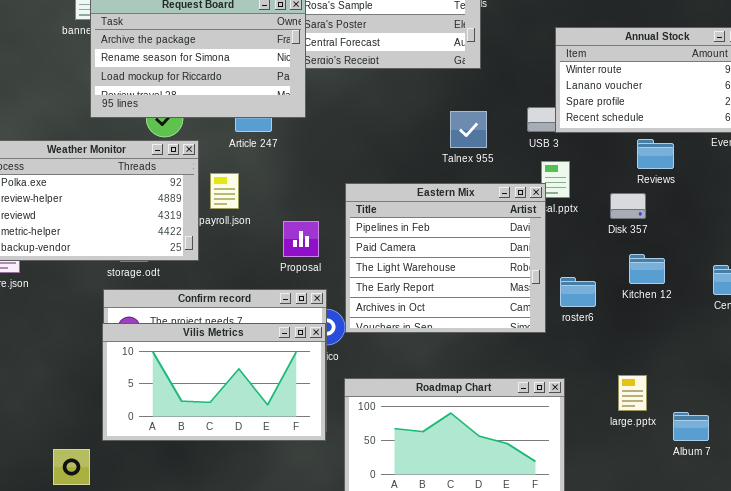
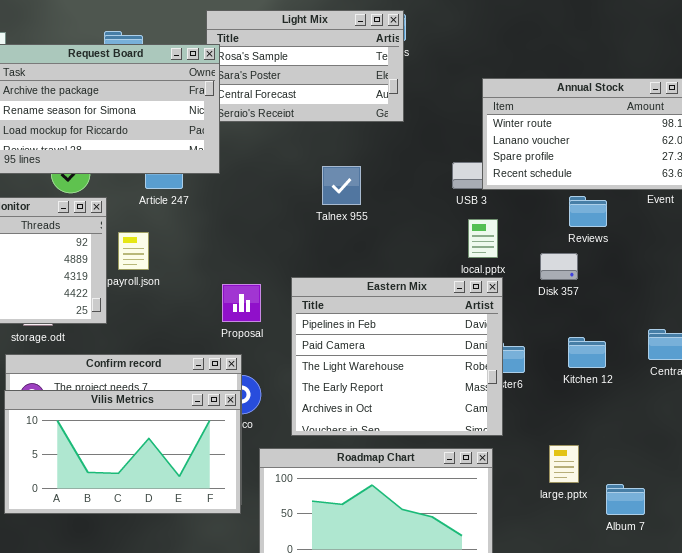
Talnex 955: [450,111,487,148] -> [322,166,361,205], moved
Eastern Mix: [345,183,546,333] -> [291,277,503,436], moved
Proposal: [283,221,319,257] -> [222,284,261,322], moved
Kitchen 12: [629,254,665,284] -> [568,337,606,368], moved

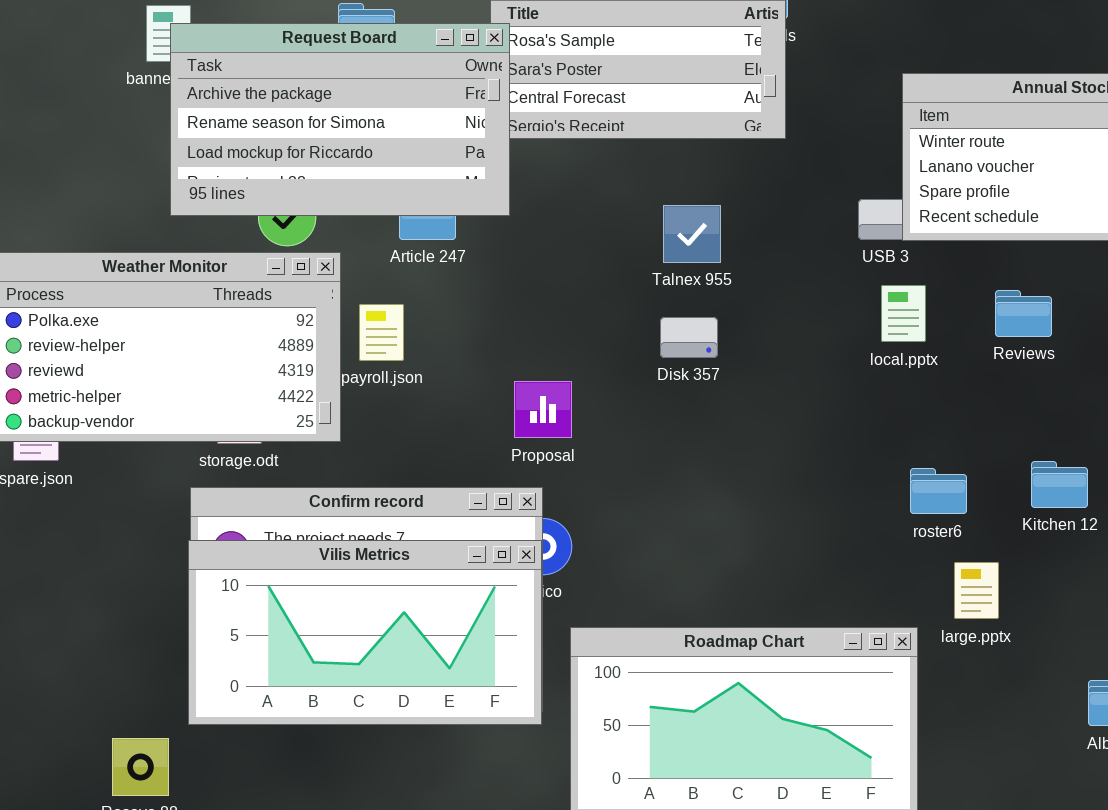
Reviews: [569,196,607,227] -> [995,290,1052,337], moved
Disk 357: [540,253,578,280] -> [660,317,718,358], moved
Eastern Mix: [291,277,503,436] -> none, closed
large.pptx: [549,445,579,483] -> [954,562,999,619], moved

